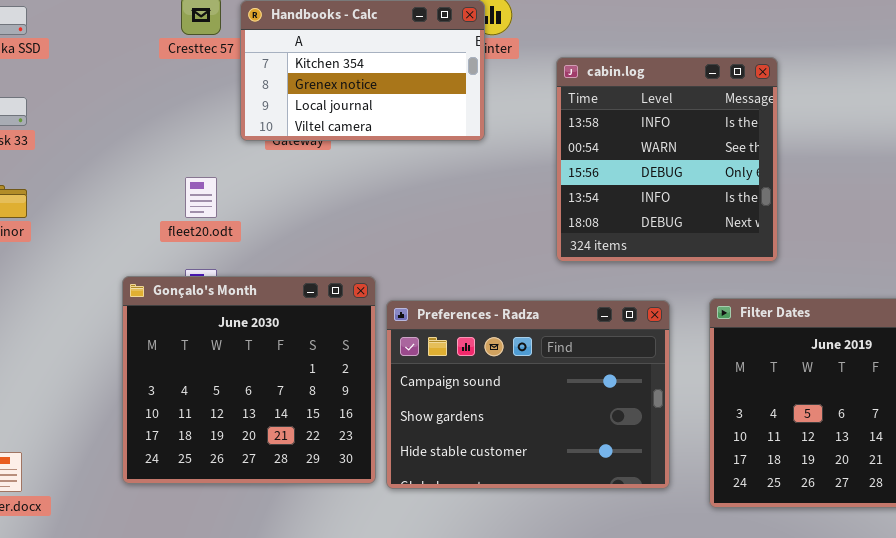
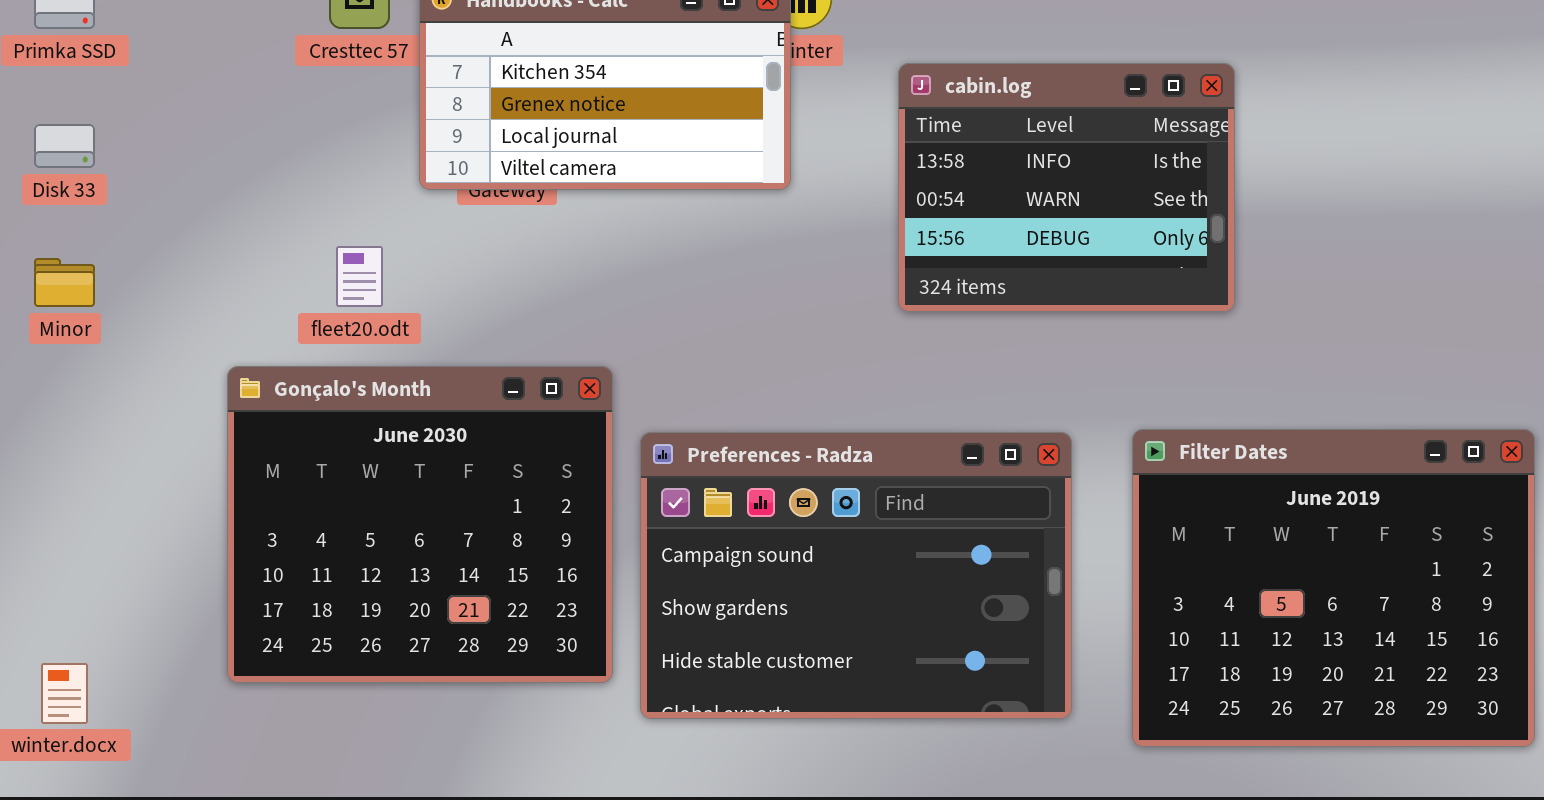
cabin.log: [556,57,778,262] -> [898,63,1235,312], resized
Gonçalo's Month: [122,276,376,484] -> [227,366,613,683], moved

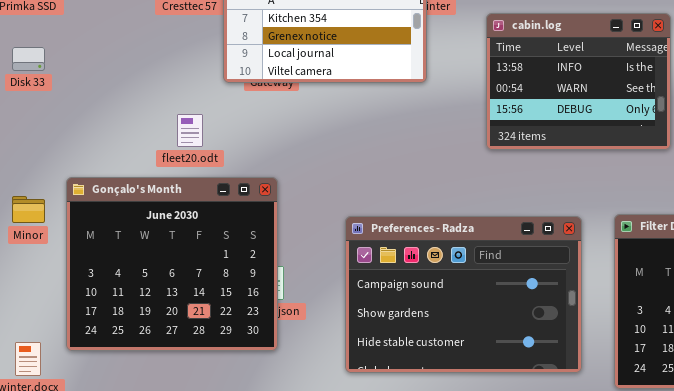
Minor: [34,258,95,307] -> [12,196,45,223], moved
Gonçalo's Month: [227,366,613,683] -> [66,177,278,351], moved

